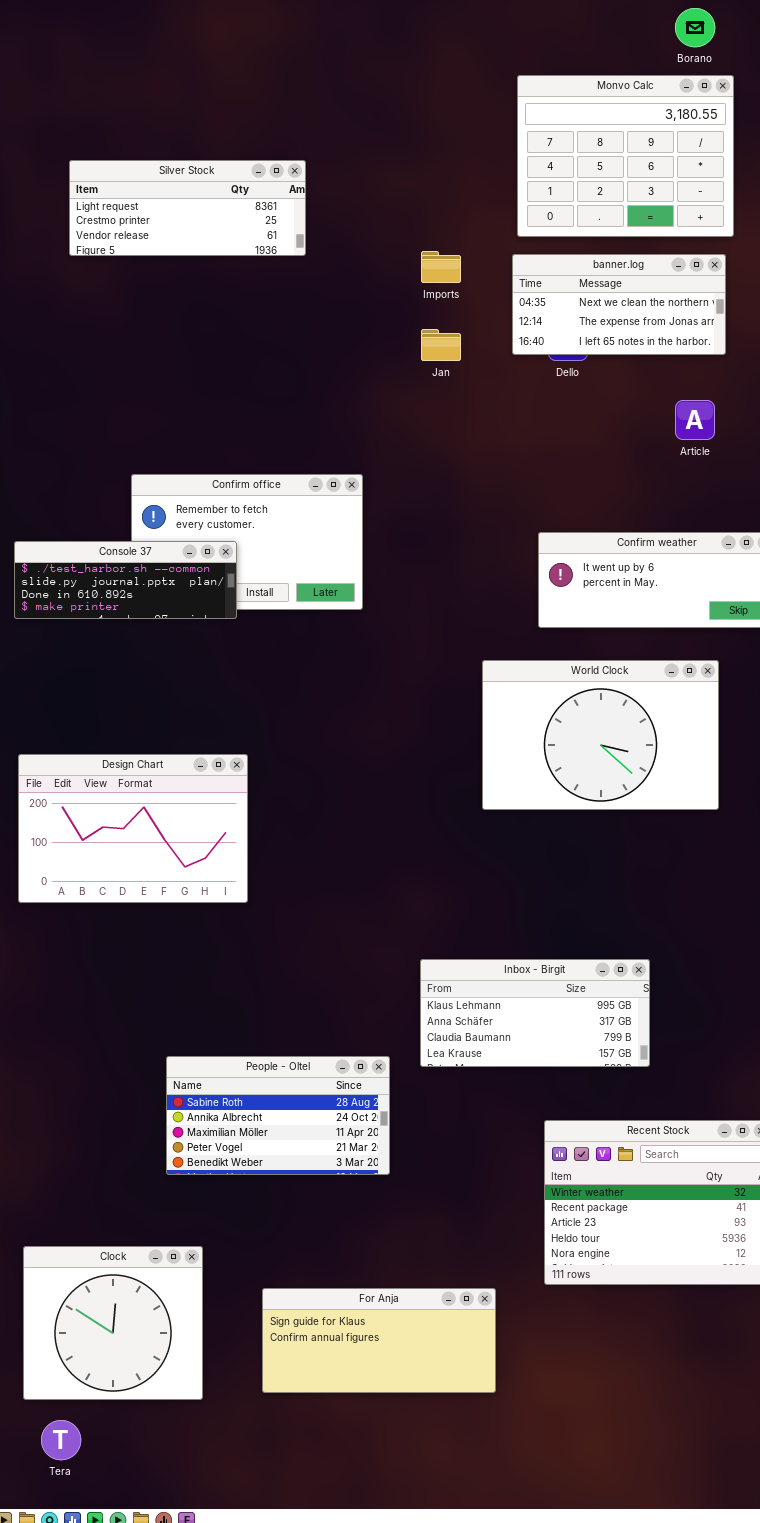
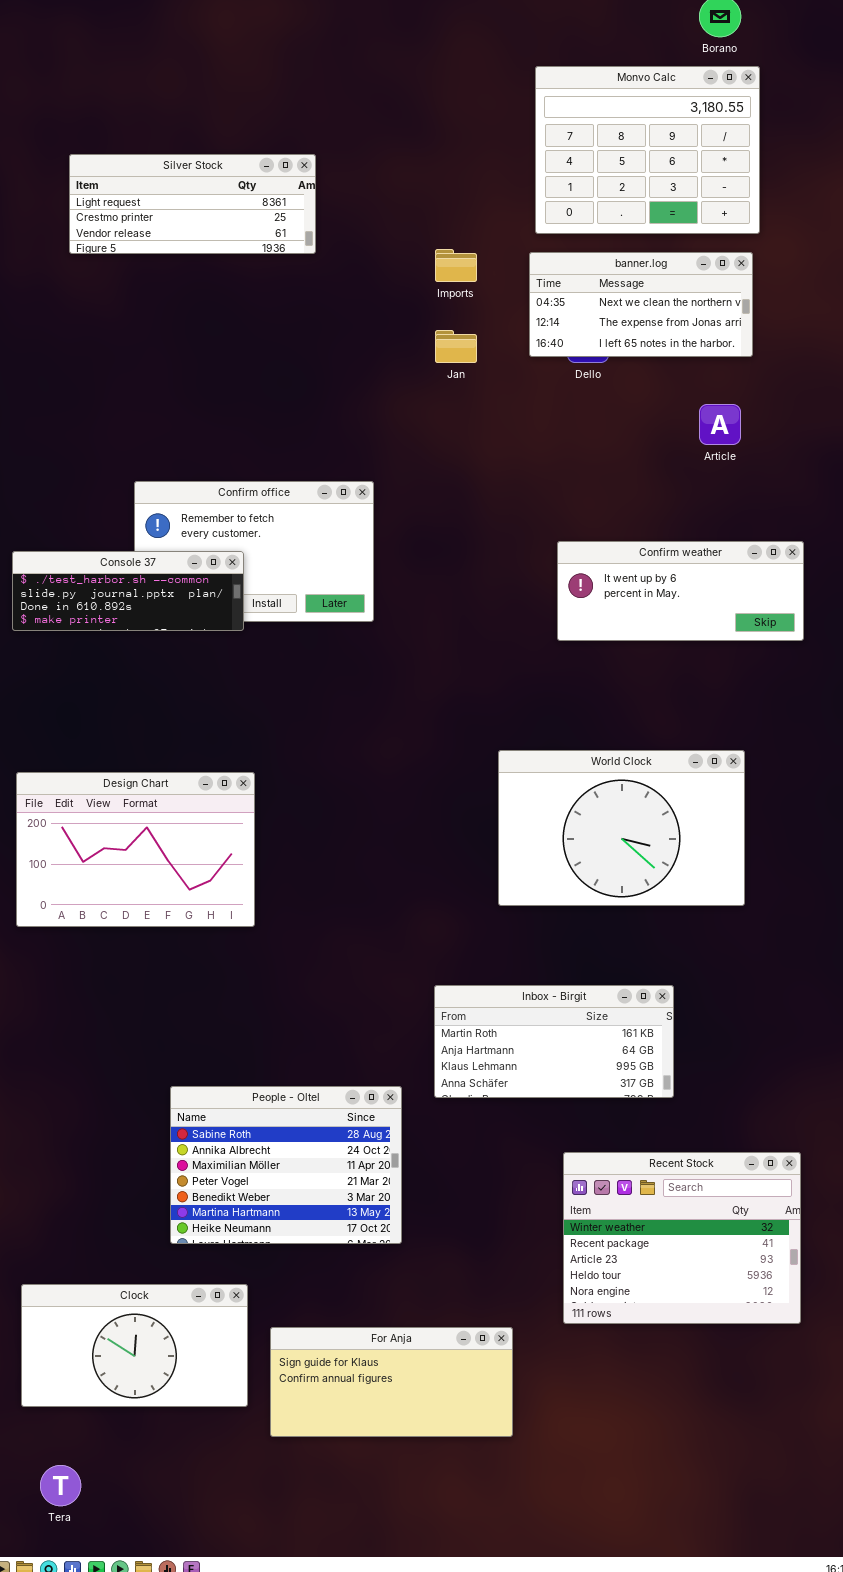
World Clock: [482,660,719,810] -> [498,750,745,906], moved
Inbox - Birgit: [420,959,650,1067] -> [434,985,674,1098], scrolled up 2 rows
People - Oltel: [166,1056,390,1175] -> [170,1086,402,1244], resized
Clock: [23,1246,203,1400] -> [21,1284,248,1407], resized

